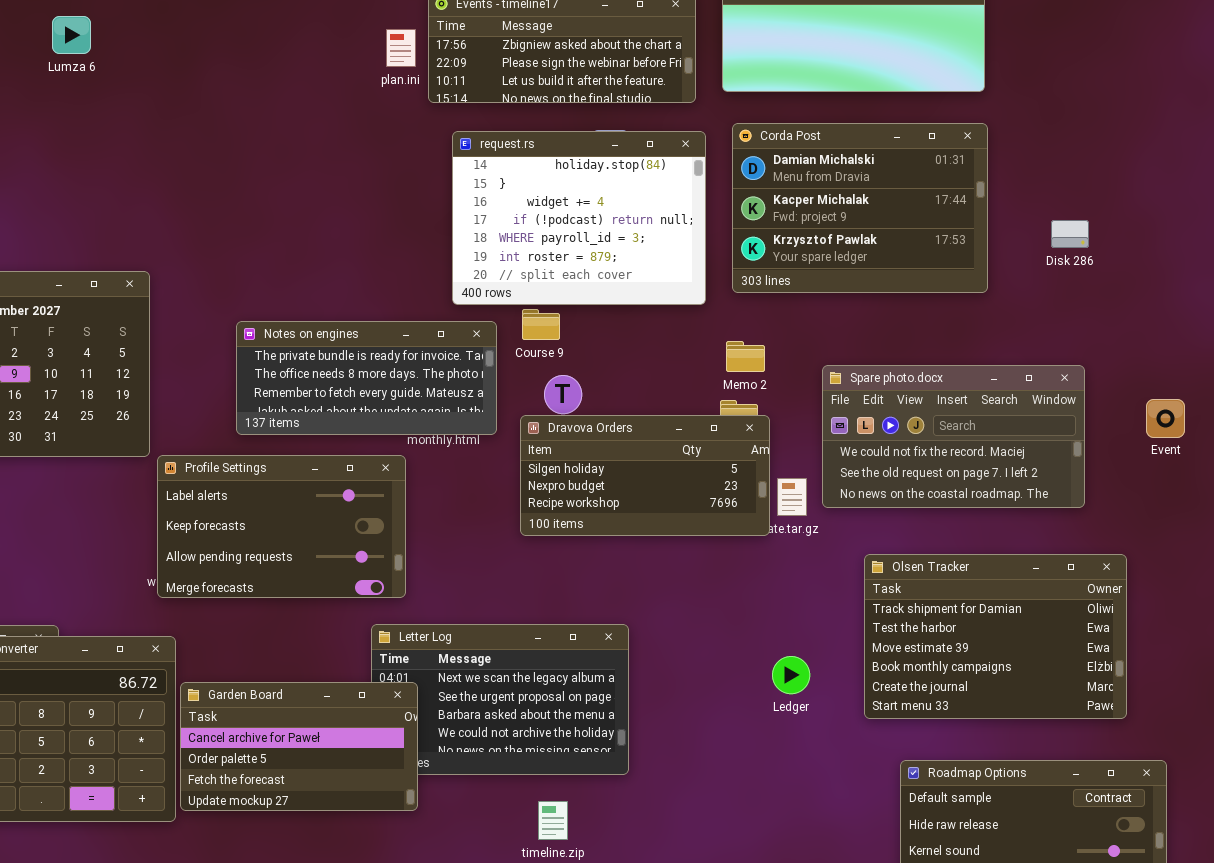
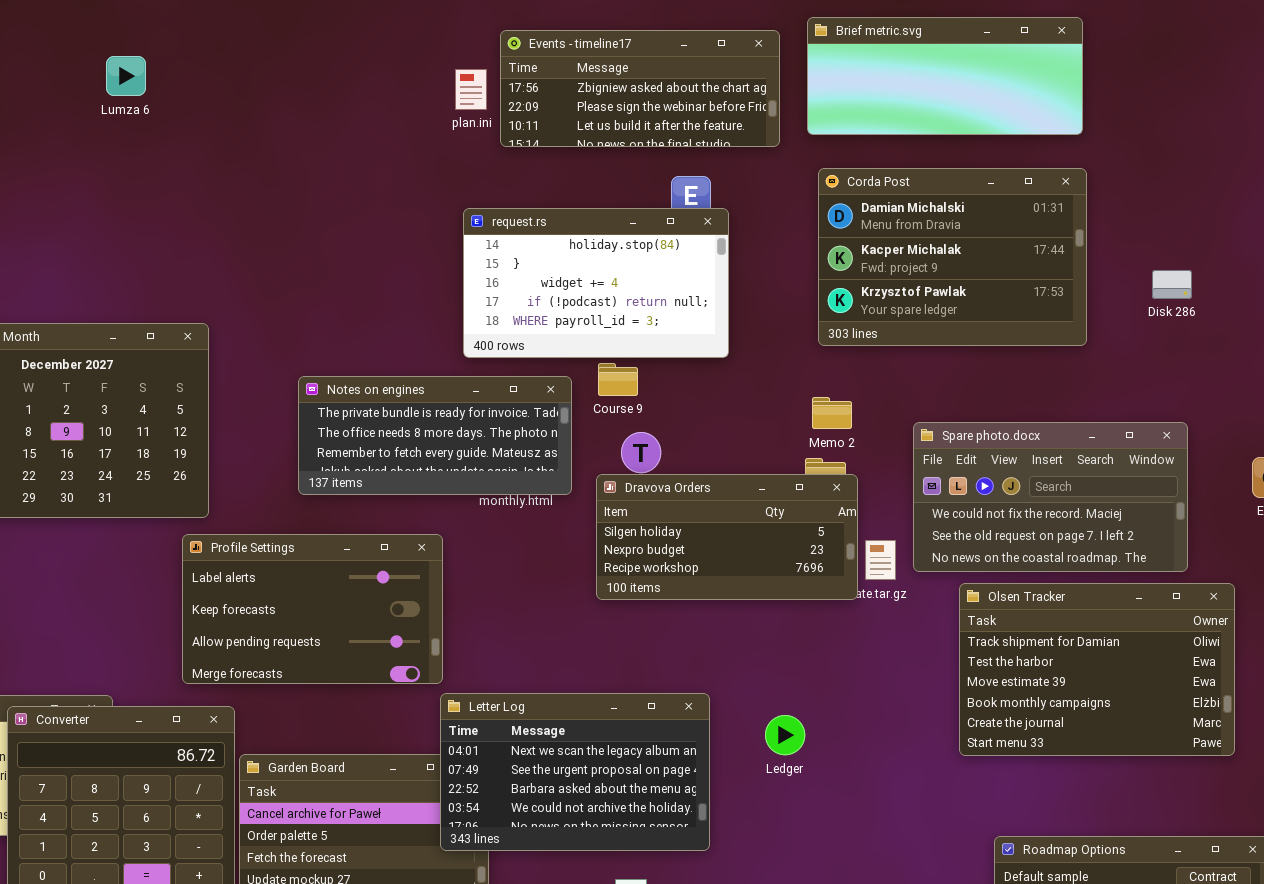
request.rs: [452,131,706,305] -> [463,208,729,358], moved, resized
Profile Settings: [157,455,406,598] -> [182,534,443,684], moved
Olsen Tracker: [864,554,1127,719] -> [959,583,1235,756], moved
Letter Log: [371,624,629,775] -> [440,693,710,851], raised
Ledger: [772,656,810,694] -> [765,715,805,755], moved

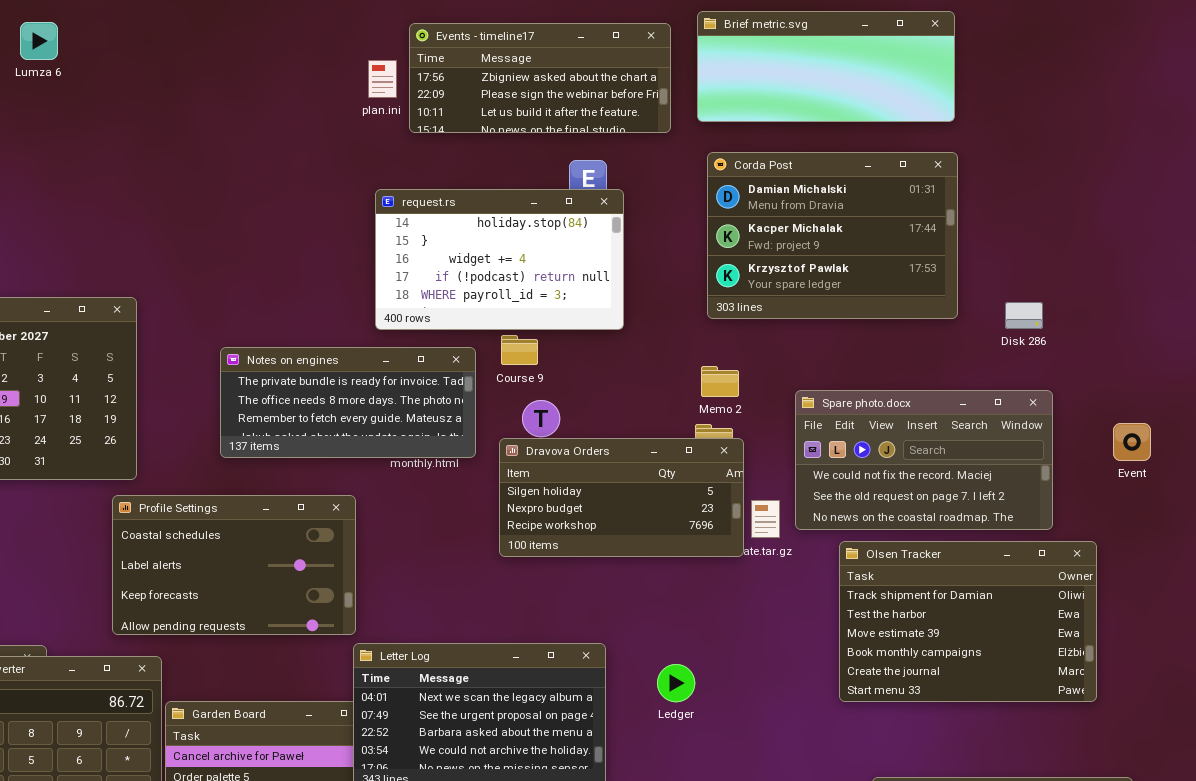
Lumza 6: [106,56,146,96] -> [20,22,58,60], moved
Disk 286: [1152,270,1192,299] -> [1005,302,1043,329], moved
Profile Settings: [182,534,443,684] -> [112,495,356,635], scrolled up 1 row

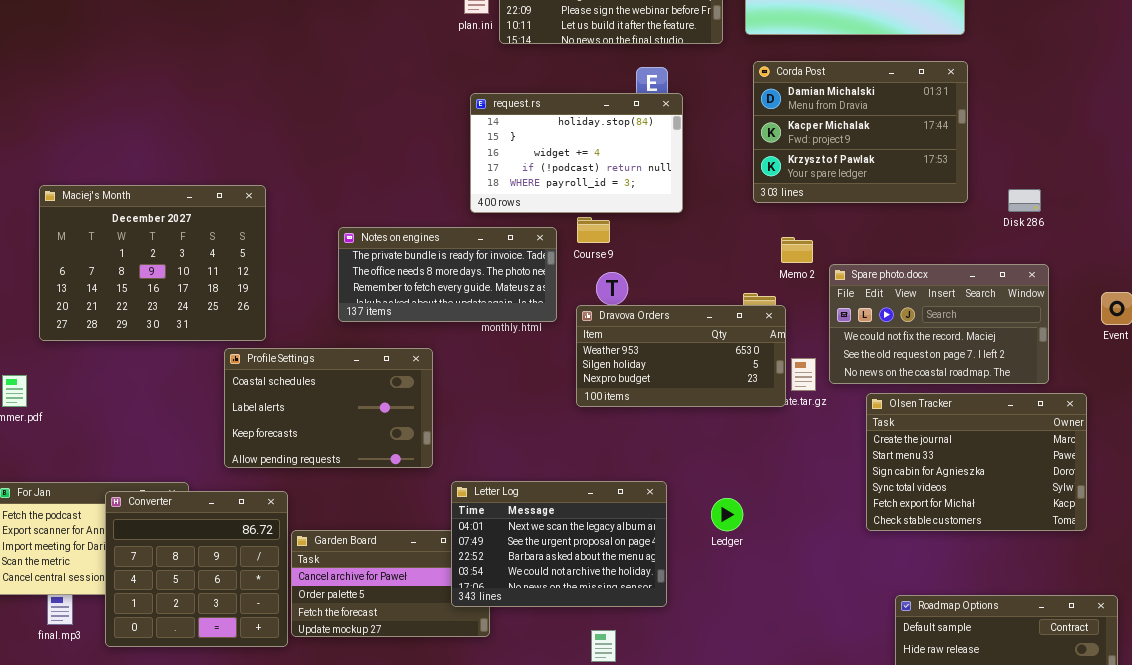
Memo 2: [701,366,739,397] -> [781,237,813,263], moved
Dravova Orders: [499,438,744,557] -> [576,305,786,407], scrolled up 1 row
Profile Settings: [112,495,356,635] -> [224,348,433,468], moved
Olsen Tracker: [839,541,1097,702] -> [866,393,1087,531], scrolled down 4 rows

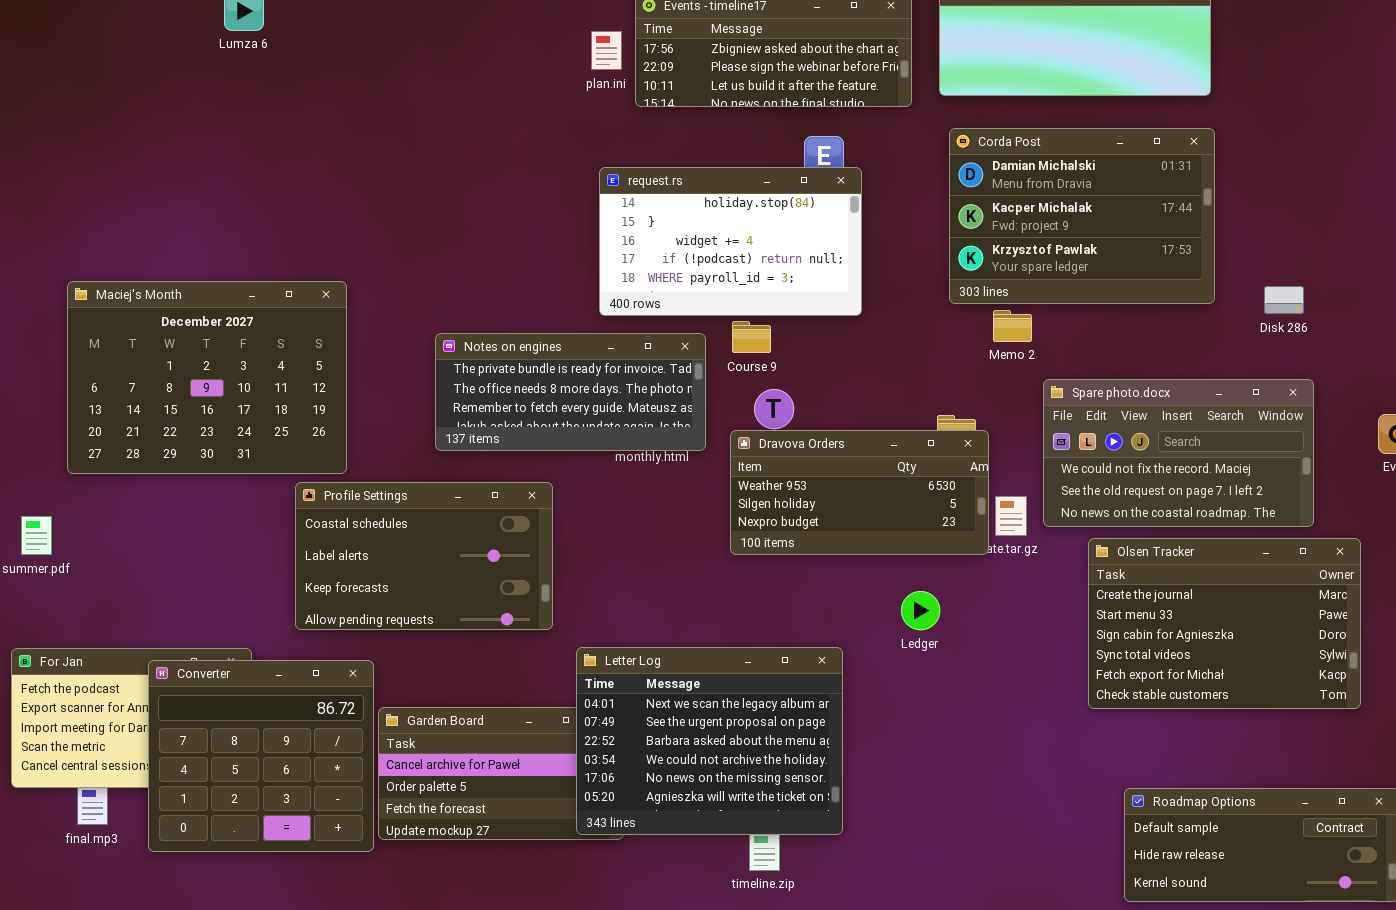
Memo 2: [781,237,813,263] -> [993,310,1032,342], moved
Letter Log: [451,481,667,607] -> [576,647,843,835], resized
Ledger: [711,498,743,531] -> [901,591,940,630], moved

